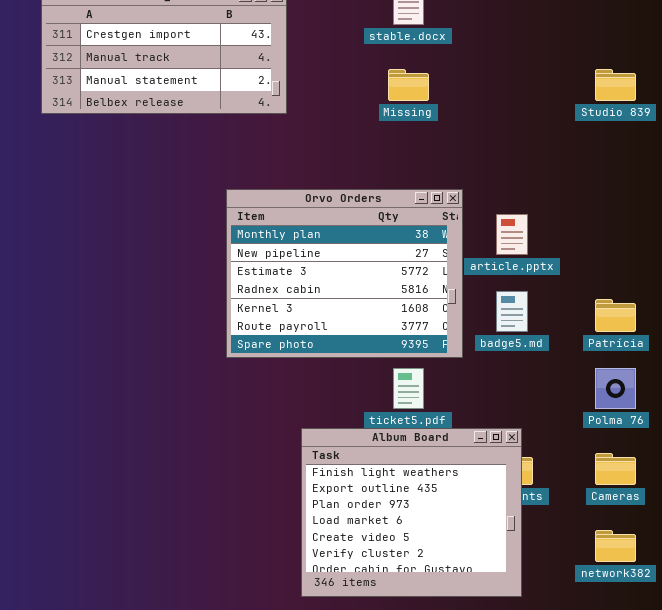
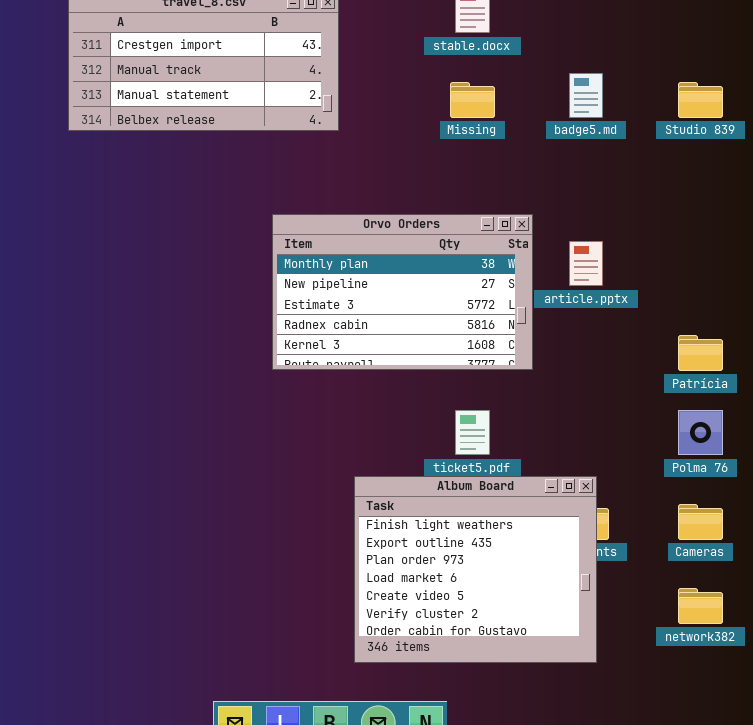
Orvo Orders: [226,189,463,358] -> [272,214,533,370], resized
badge5.md: [496,291,528,332] -> [569,73,603,118], moved

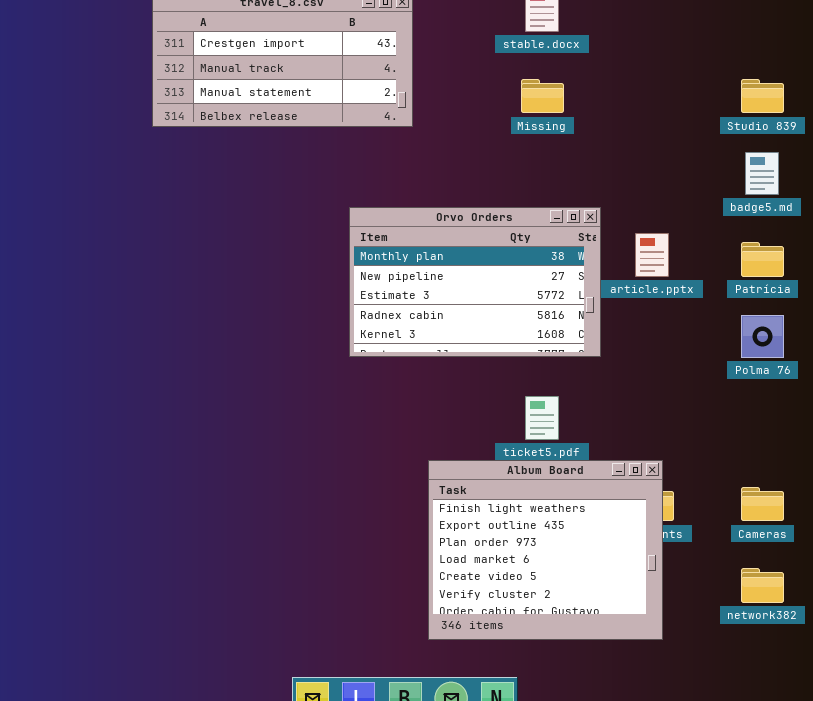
badge5.md: [569,73,603,118] -> [745,152,779,195], moved
Patrícia: [678,335,723,371] -> [741,242,784,277], moved
Polma 76: [678,410,723,455] -> [741,315,784,358], moved

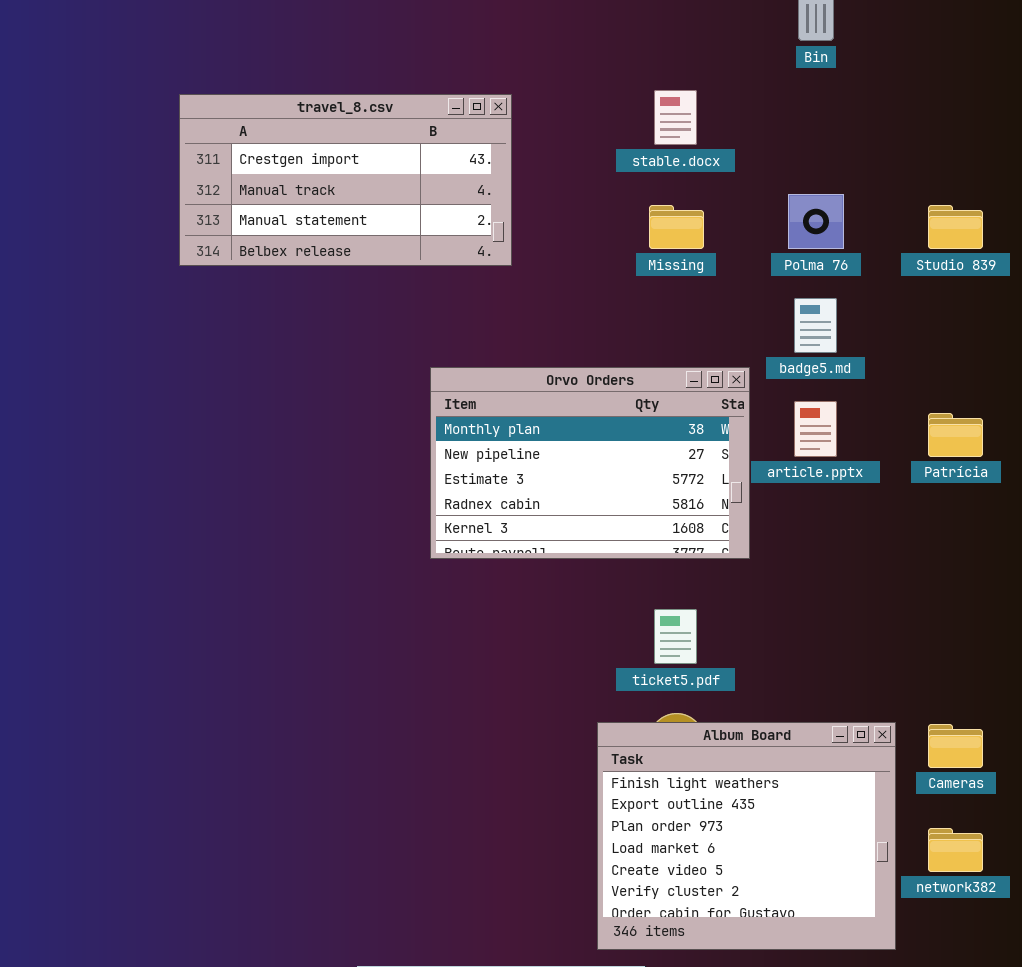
badge5.md: [745,152,779,195] -> [794,298,837,353], moved
Polma 76: [741,315,784,358] -> [788,194,844,249], moved
Album Board: [428,460,663,640] -> [597,722,896,950], moved

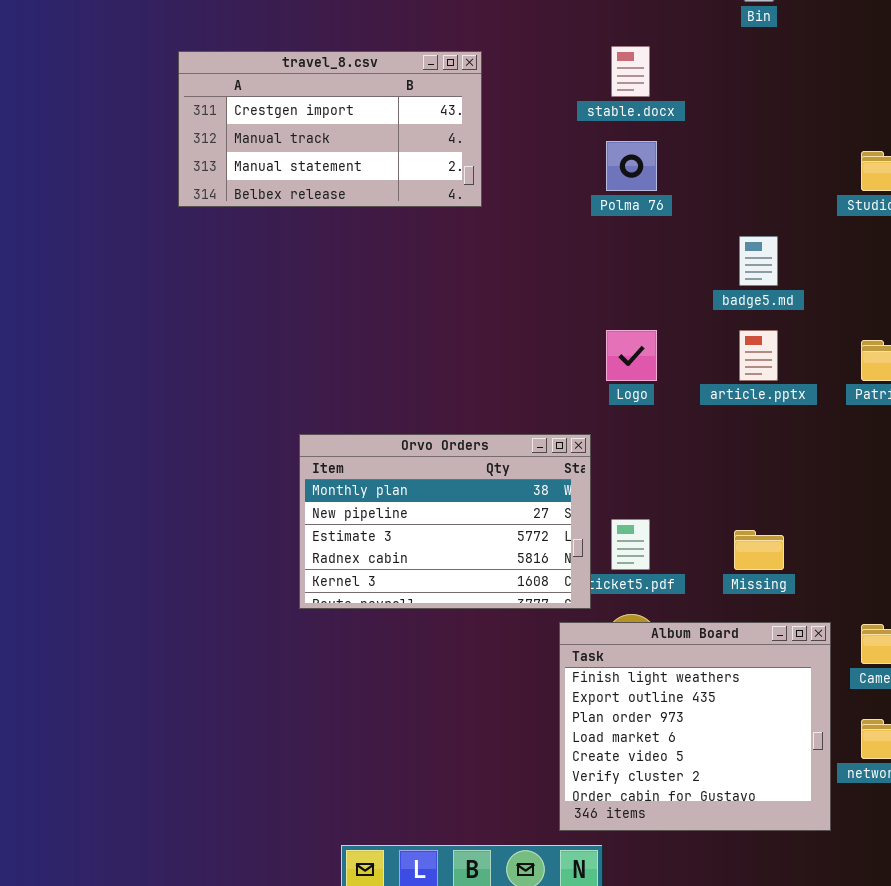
Polma 76: [788,194,844,249] -> [606,141,657,191], moved
Missing: [649,205,704,249] -> [734,530,784,570], moved
Orvo Orders: [430,367,750,559] -> [299,434,591,609], moved

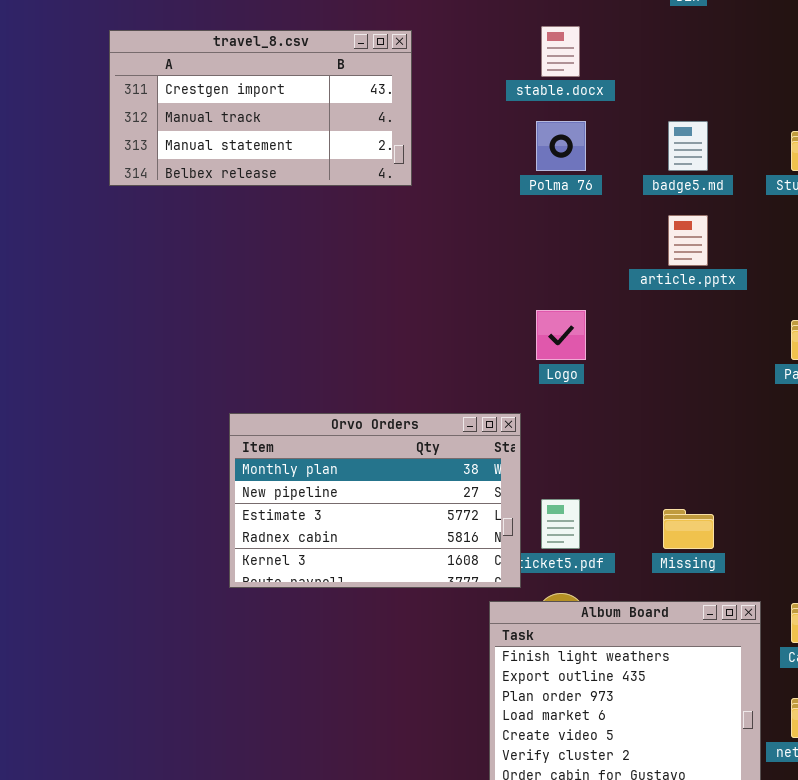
badge5.md: [739,236,778,286] -> [668,121,708,171], moved
article.pptx: [739,330,778,381] -> [668,215,708,266], moved

